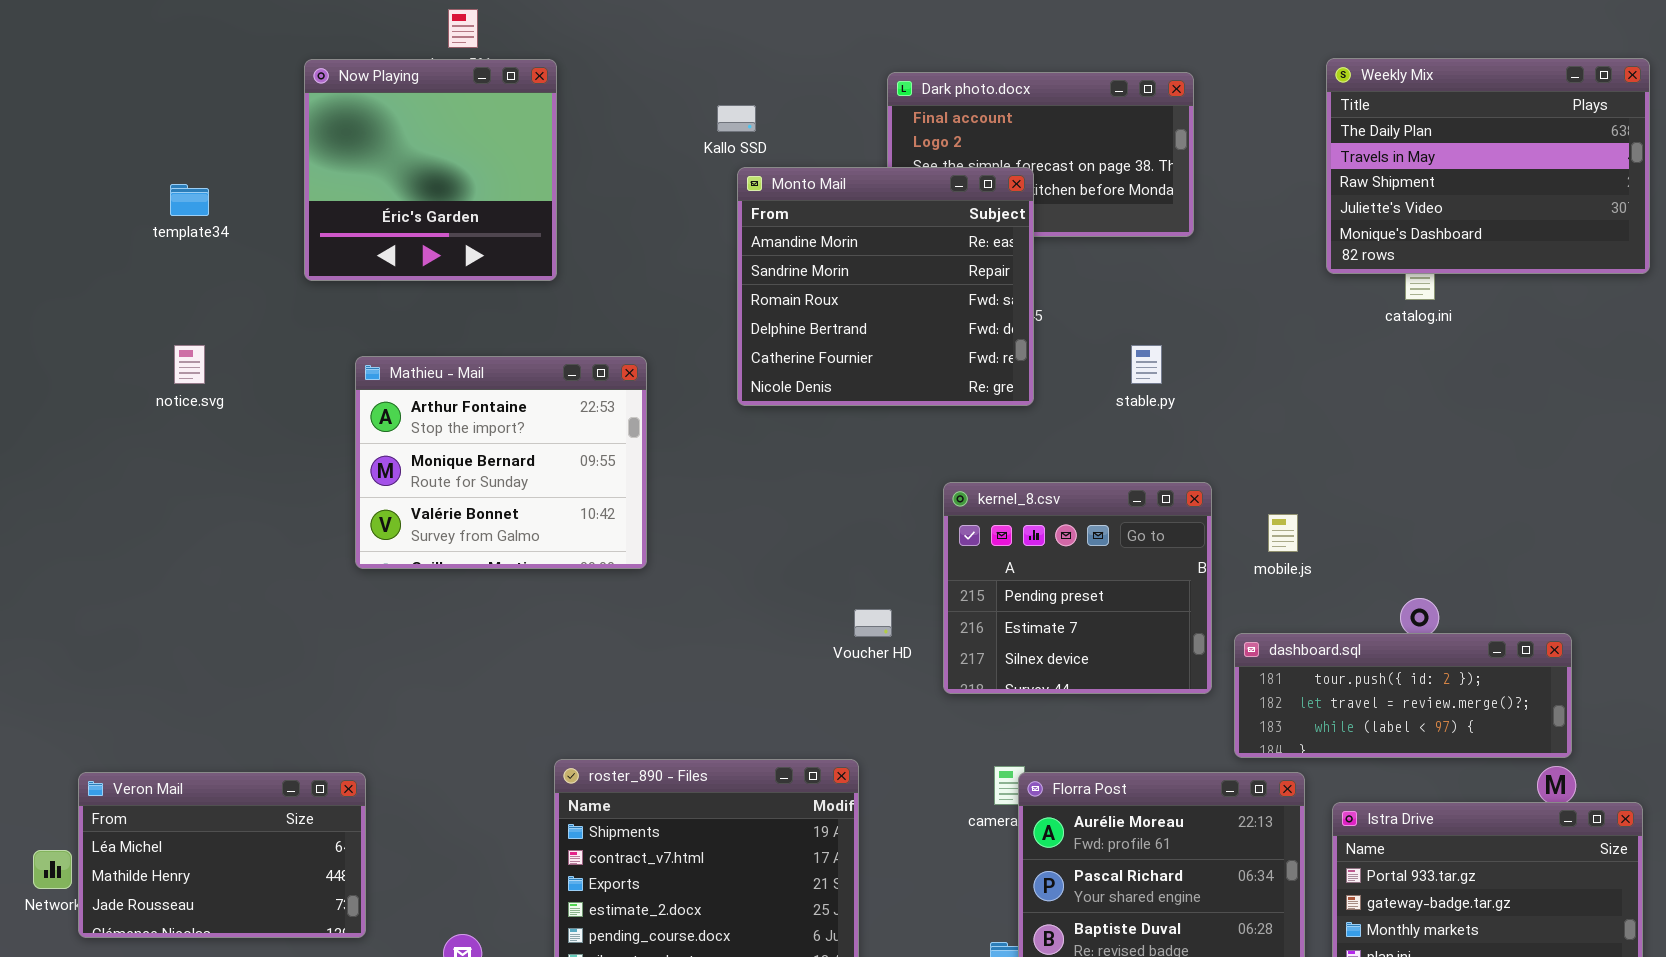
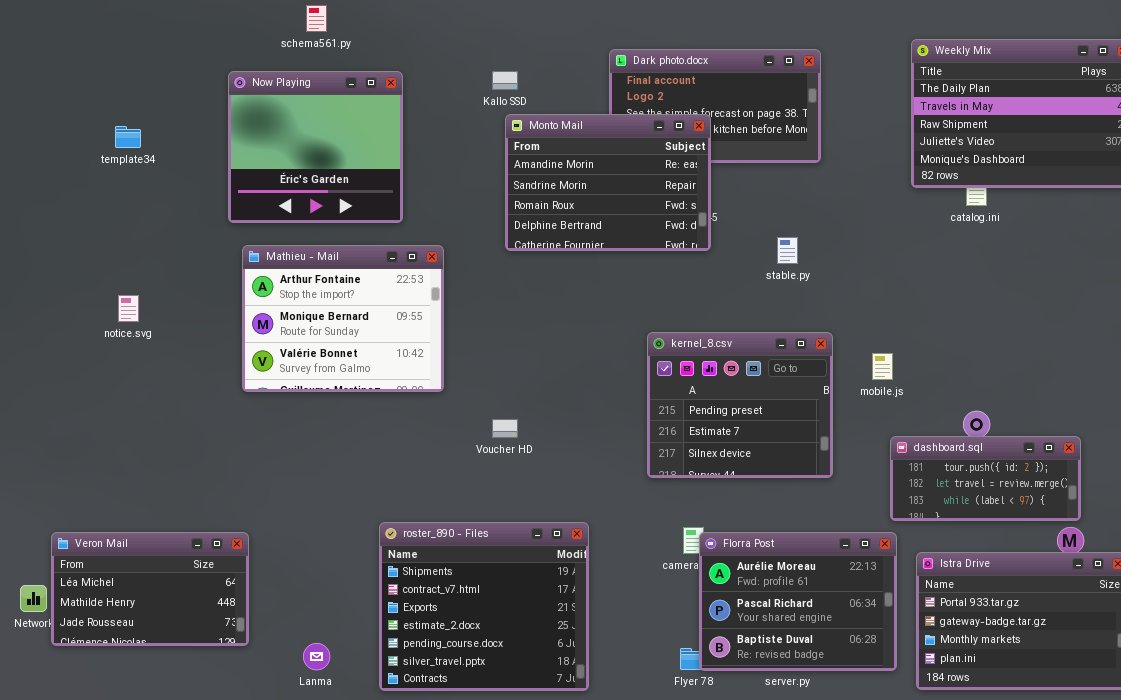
Now Playing: [304,59,557,281] -> [228,71,403,223], moved
Monto Mail: [737,167,1034,406] -> [505,114,711,251], resized
notice.svg: [174,345,205,384] -> [118,295,139,322], moved
Voucher HD: [854,609,892,637] -> [492,419,518,438], moved
dashboard.sql: [1234,633,1572,758] -> [890,436,1081,521], resized

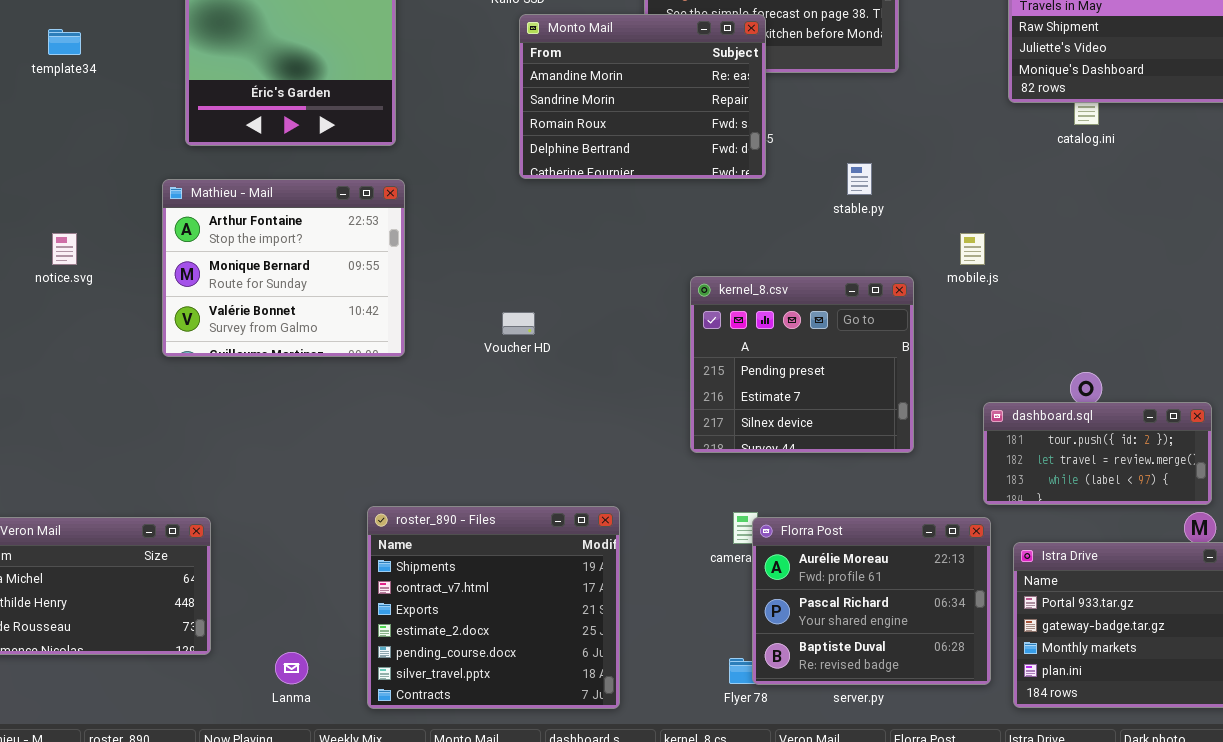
Mathieu - Mail: [242,245,444,392] -> [162,179,405,357], moved
mobile.js: [872,353,893,380] -> [960,233,985,265], moved
Voucher HD: [492,419,518,438] -> [502,312,535,335], moved

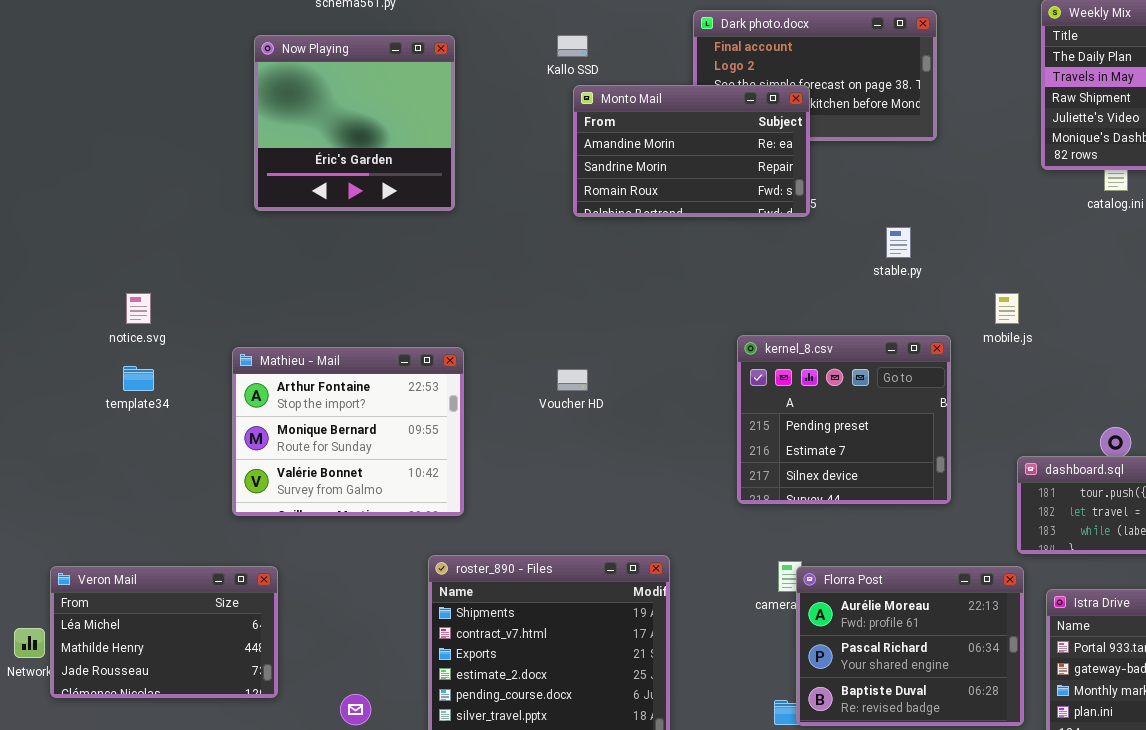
Monto Mail: [519,14,766,179] -> [573,85,810,217], resized
template34: [48,29,81,55] -> [123,366,154,391], moved
Mathieu - Mail: [162,179,405,357] -> [232,347,464,516], moved

